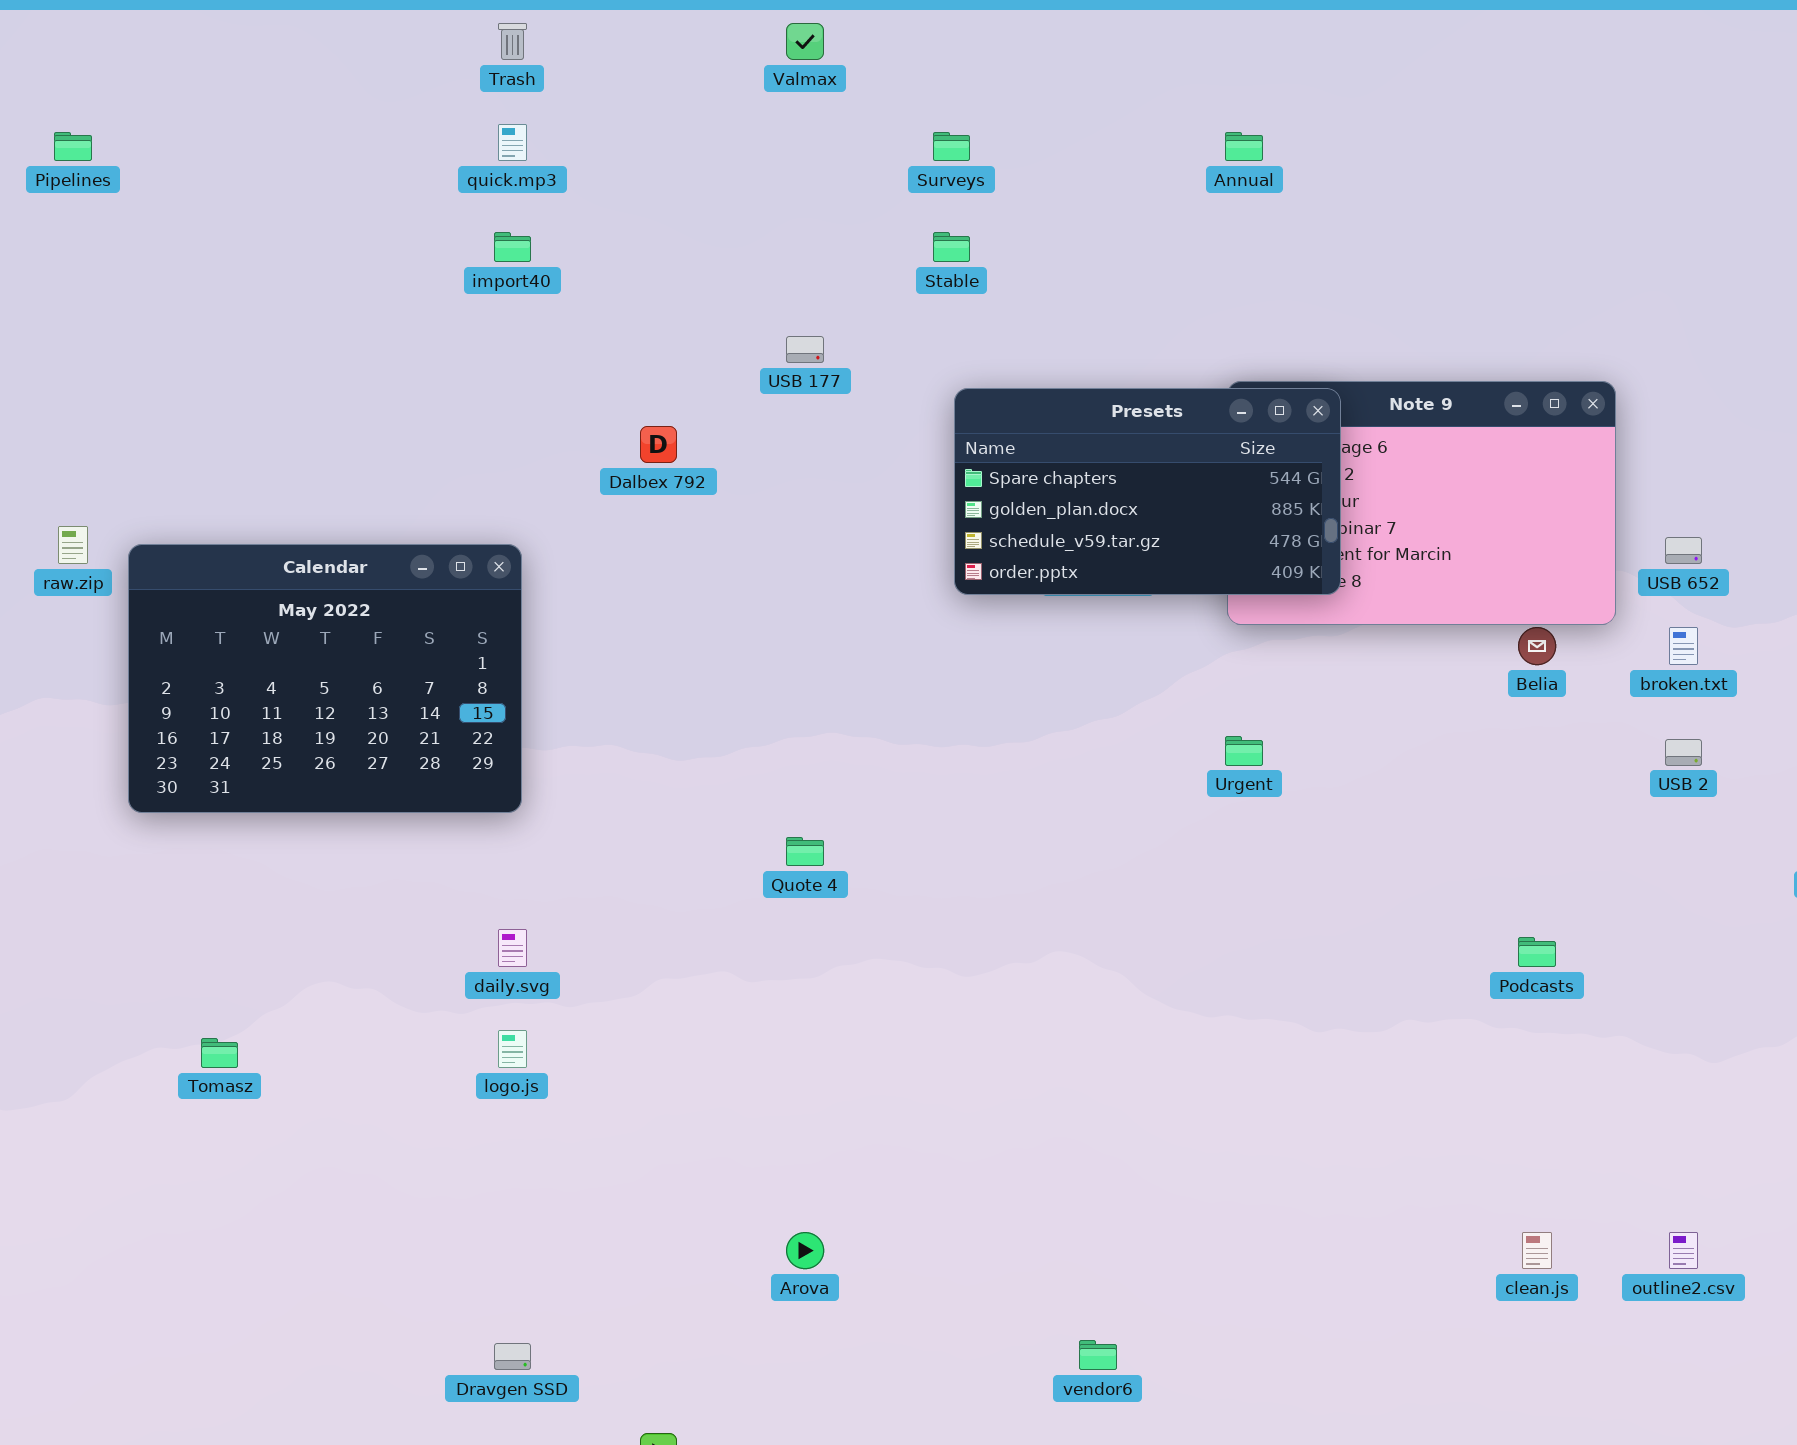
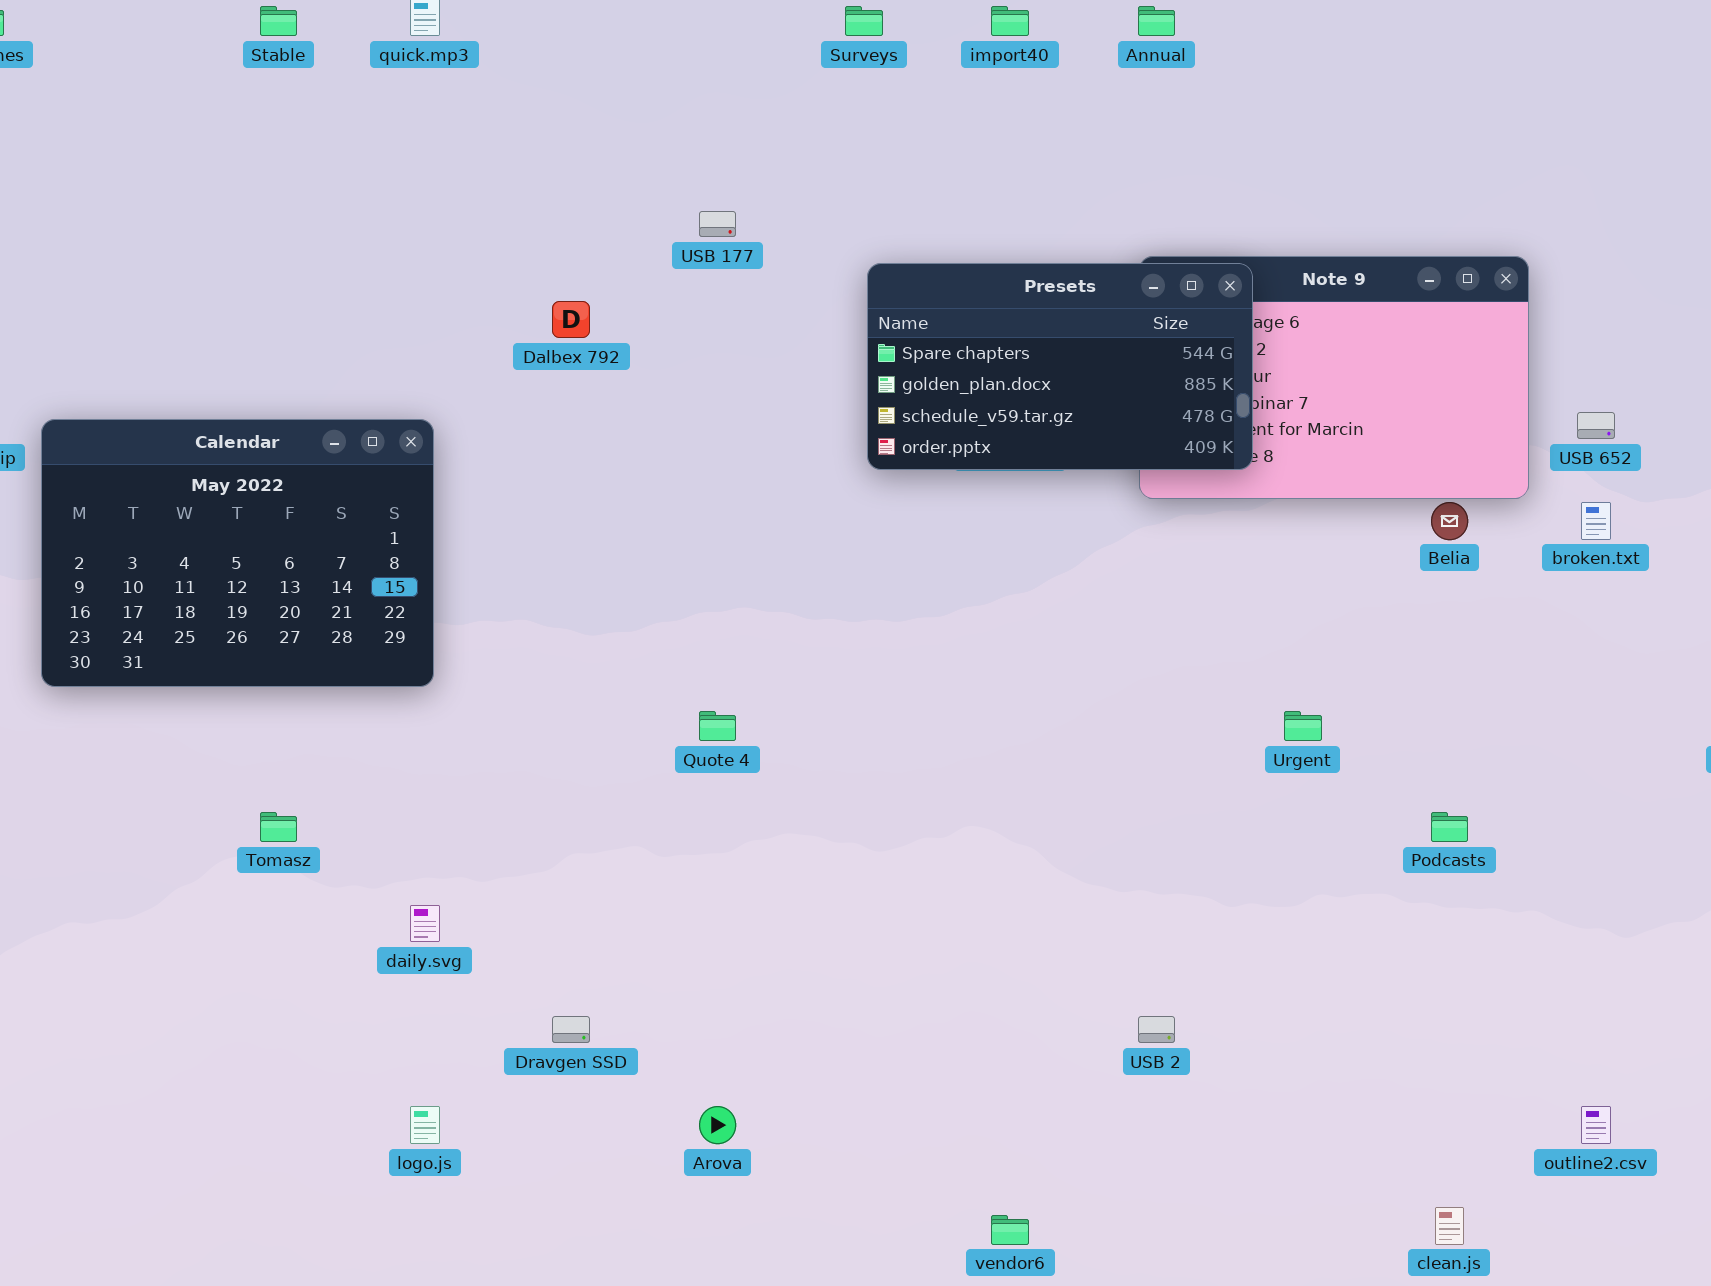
import40: [494,232,531,262] -> [991,6,1029,36], moved
Stable: [933,232,970,262] -> [260,6,297,36], moved
Urgent: [1225,736,1263,766] -> [1284,711,1322,741], moved
USB 2: [1665,739,1702,766] -> [1138,1016,1175,1043], moved
daily.svg: [498,929,527,967] -> [410,905,440,942], moved
logo.js: [498,1030,527,1068] -> [410,1106,440,1144], moved
Tomasz: [201,1038,238,1068] -> [260,812,297,842], moved
clean.js: [1522,1232,1552,1269] -> [1435,1207,1464,1245], moved
Dravgen SSD: [494,1343,531,1370] -> [552,1016,590,1043], moved

